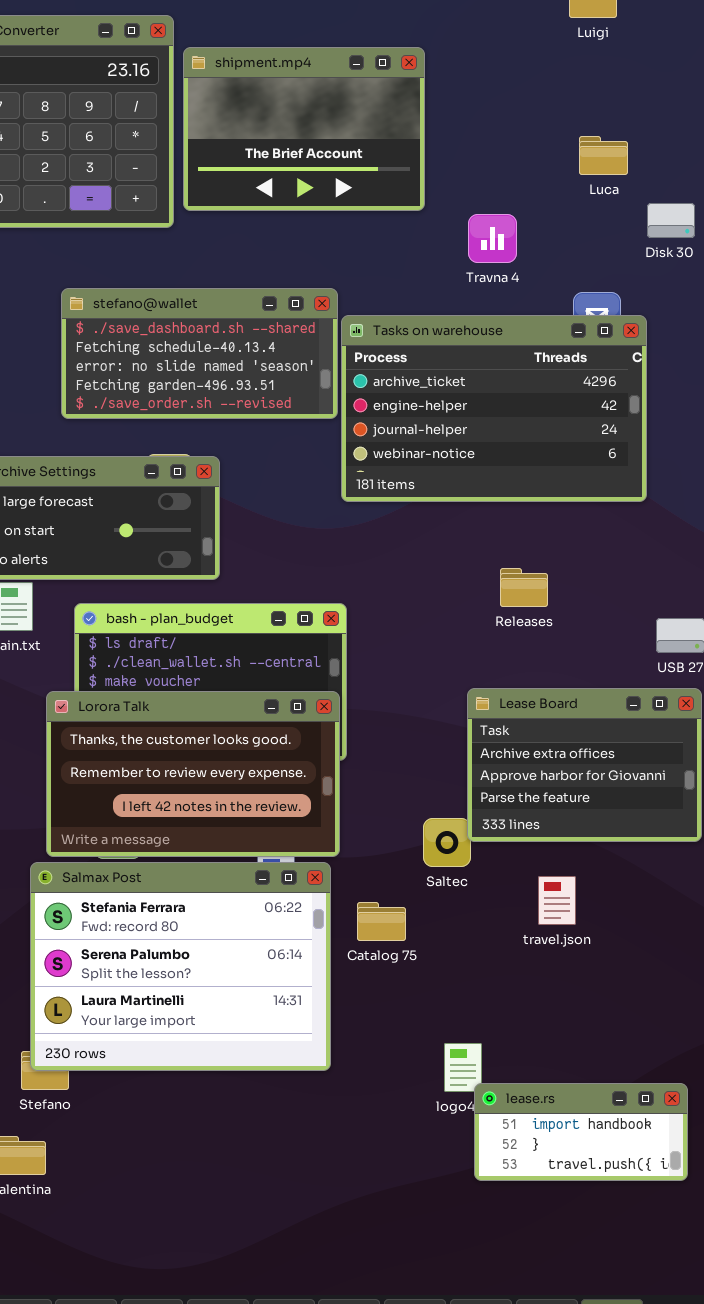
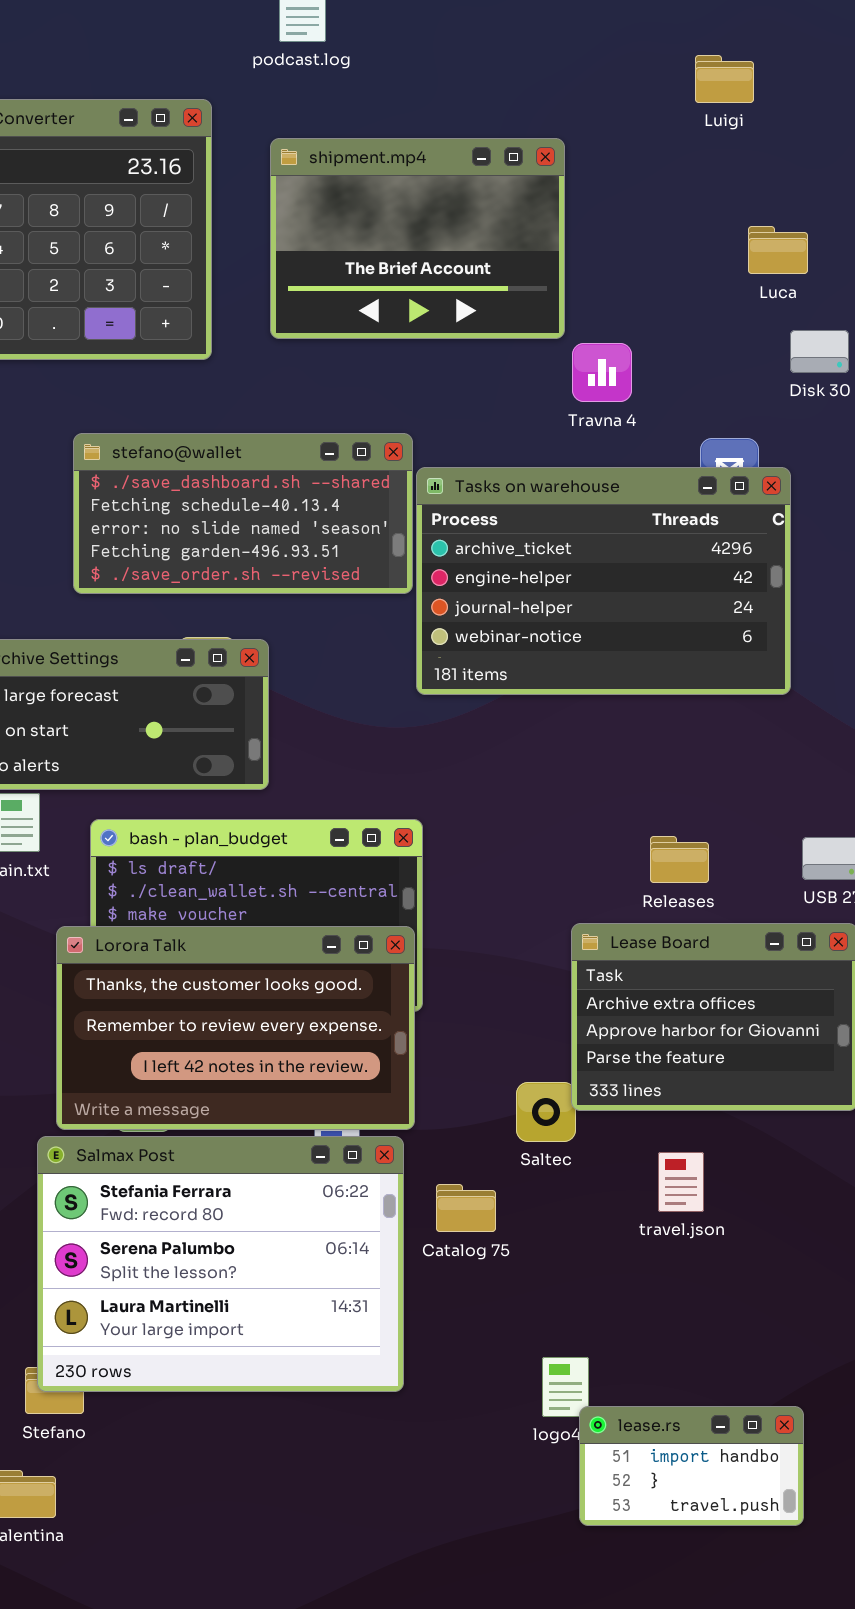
shipment.mp4: [183,47,425,211] -> [270,138,565,339], moved
Luca: [579,136,628,175] -> [748,226,808,274], moved
Releases: [500,568,548,607] -> [650,836,709,883], moved
lease.rs: [474,1083,688,1181] -> [579,1406,804,1526], resized

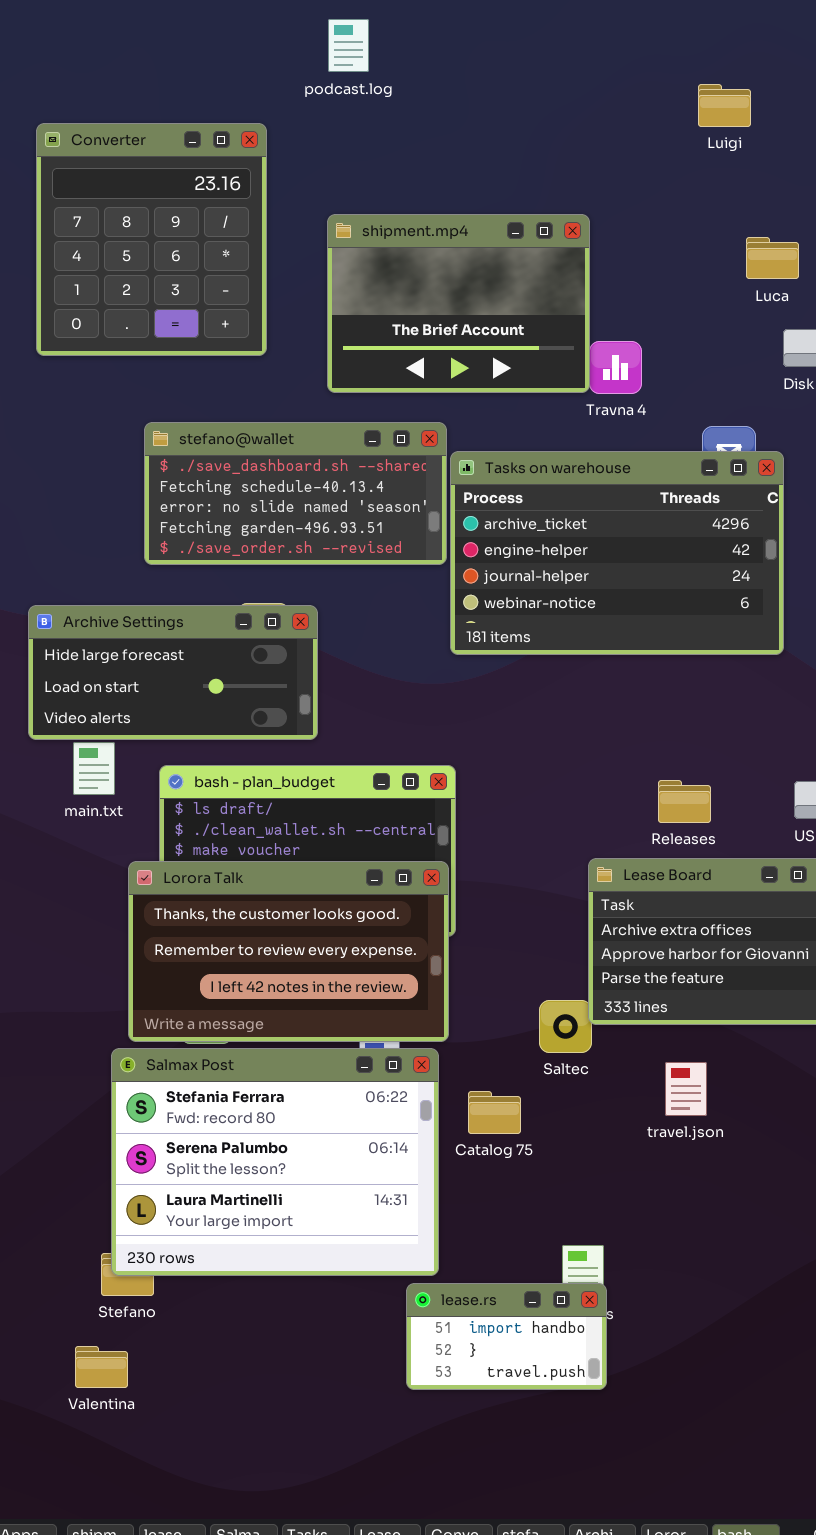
shipment.mp4: [270,138,565,339] -> [327,214,590,393], moved
lease.rs: [579,1406,804,1526] -> [406,1283,607,1390], moved

